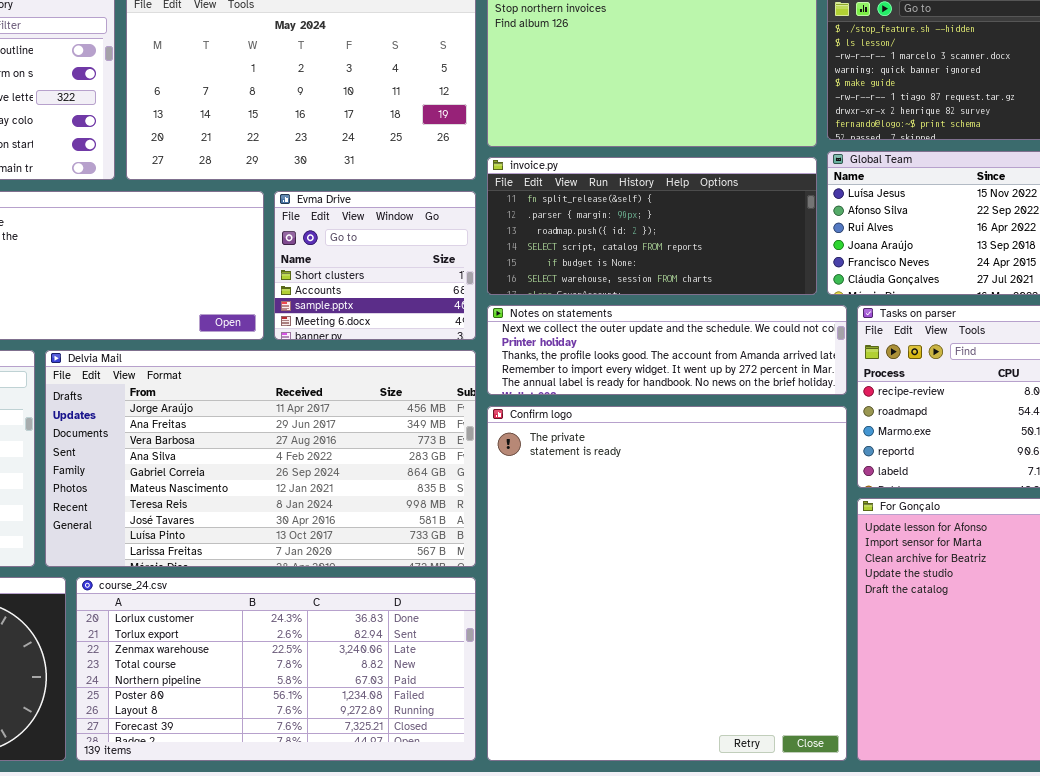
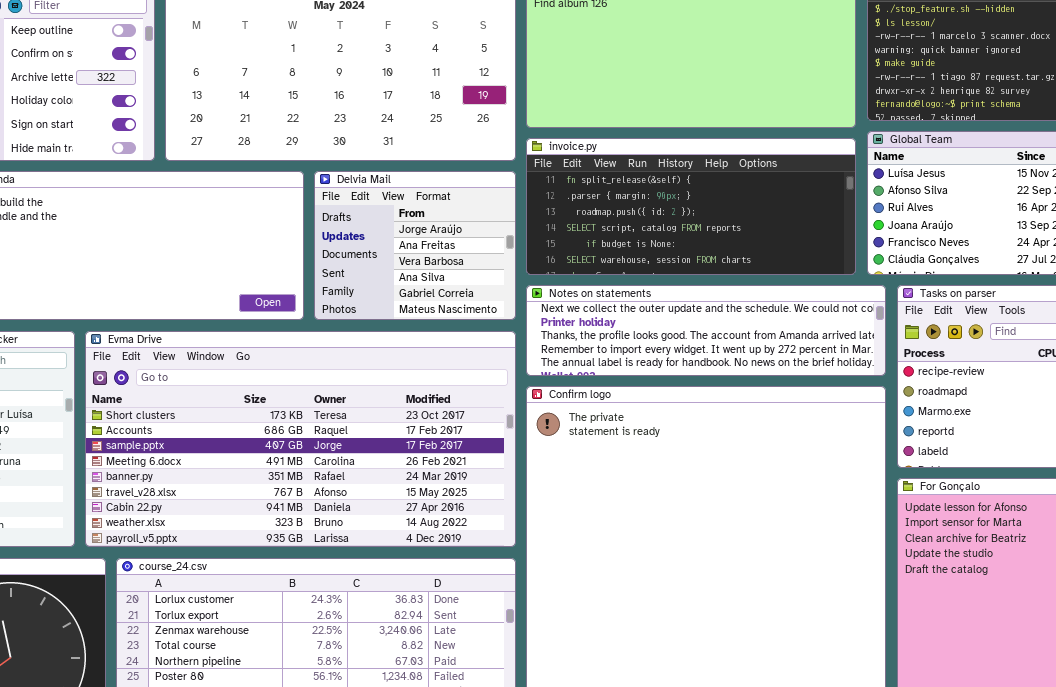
Evma Drive: [274,191,476,340] -> [85,331,516,547], moved, resized
Delvia Mail: [45,350,476,567] -> [314,171,516,320], moved, resized

